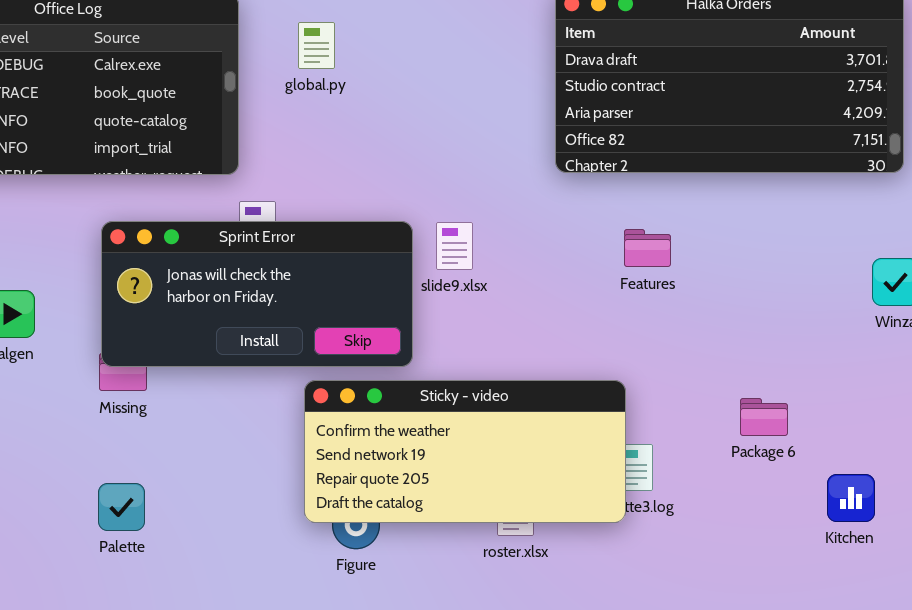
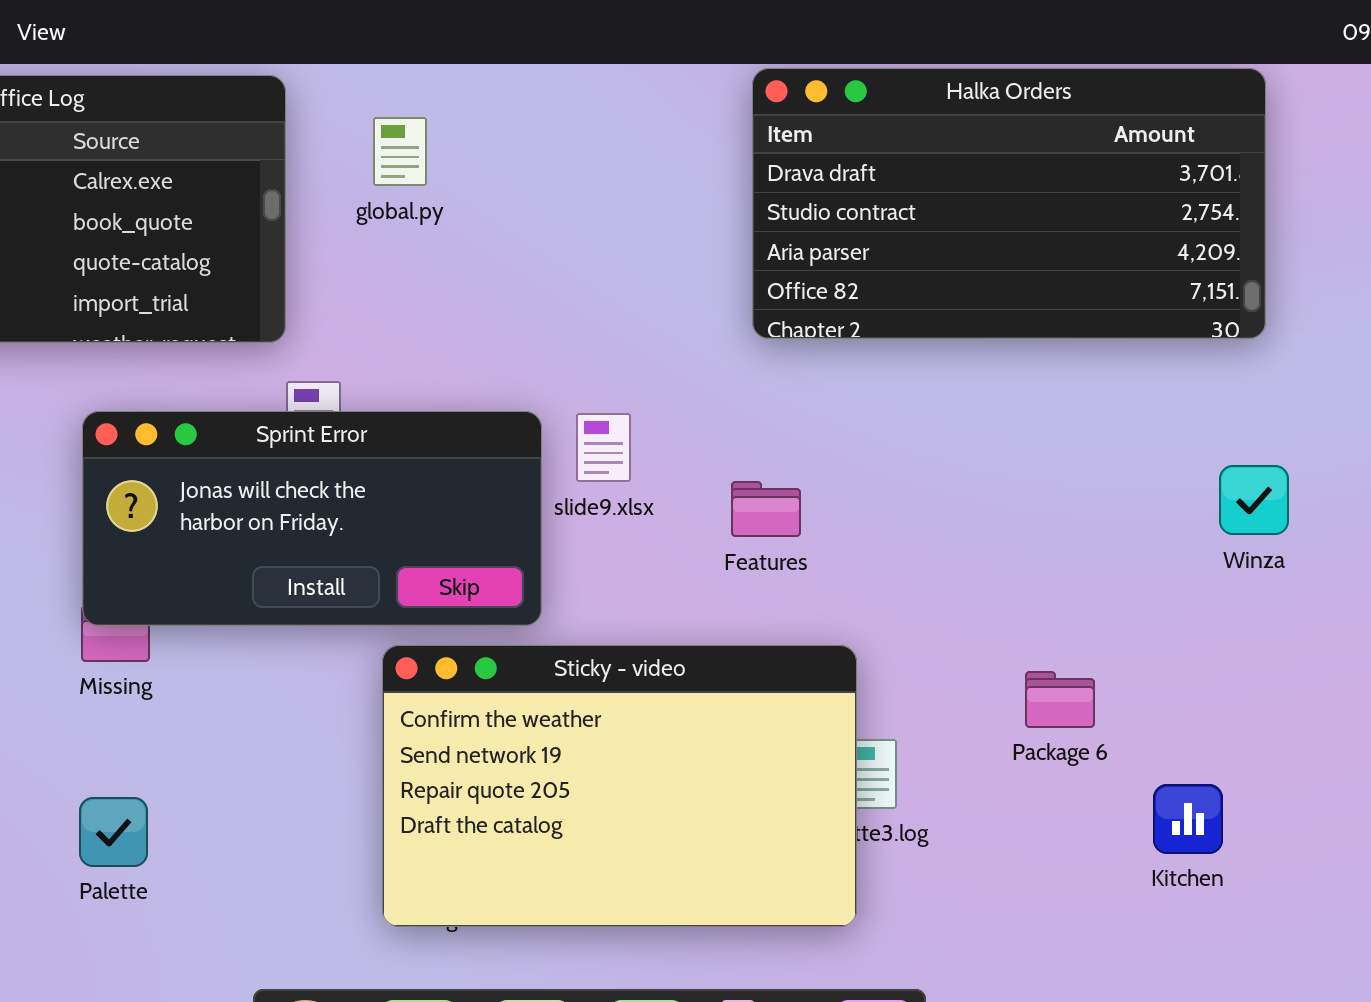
Features: [624,229,671,267] -> [731,481,801,537], moved
Sticky - video: [304,380,626,523] -> [382,645,857,927], resized

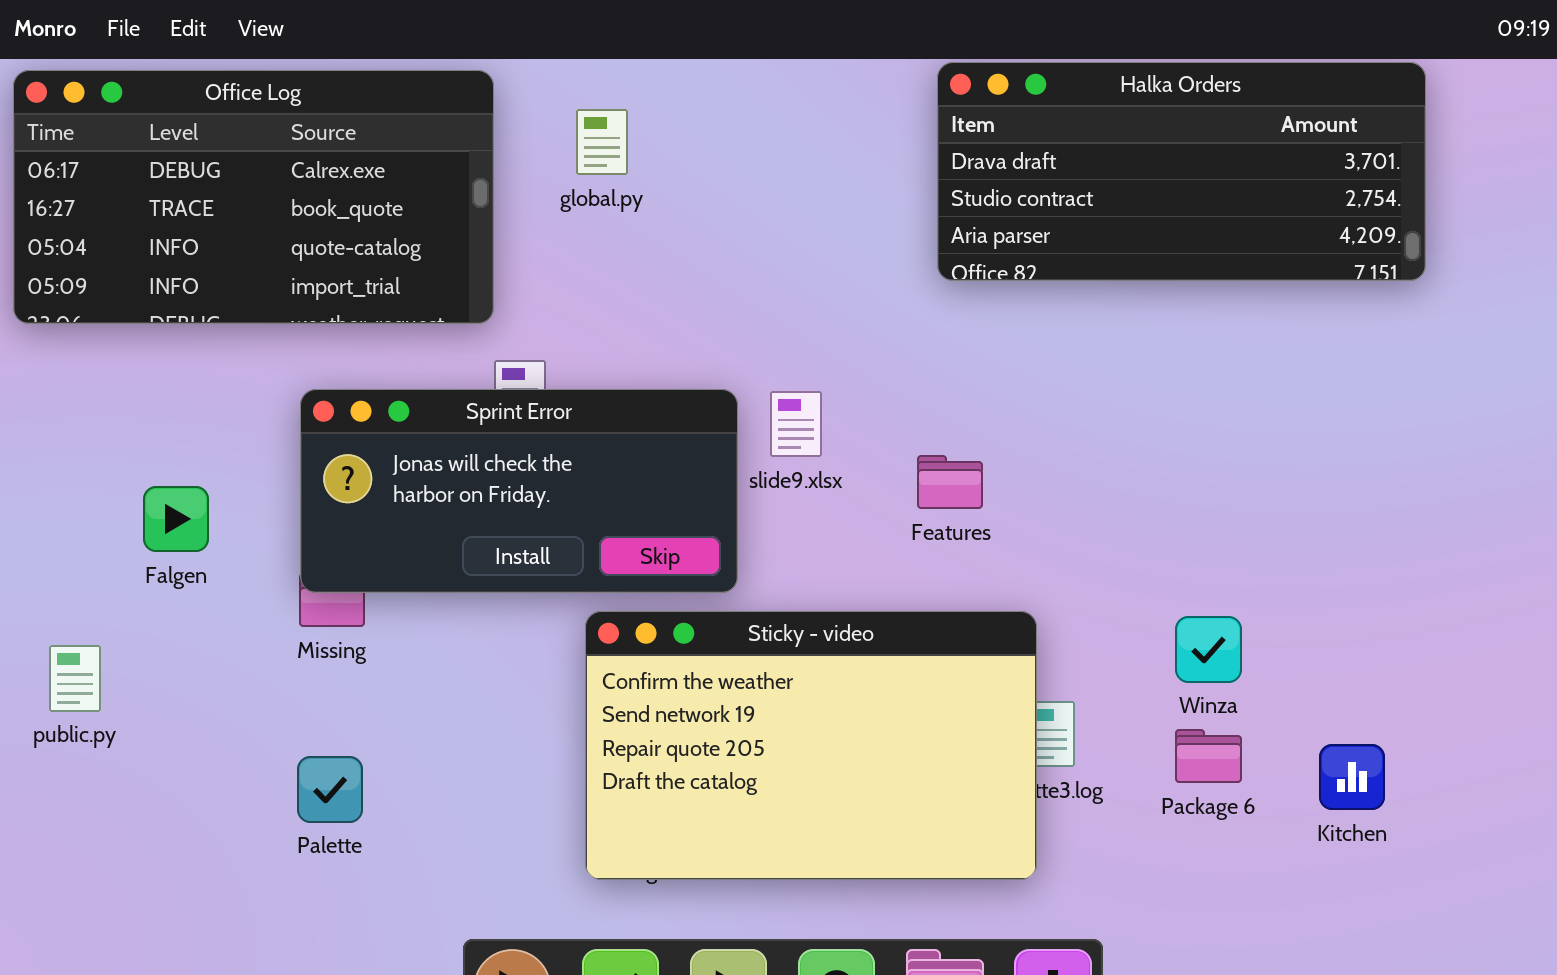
Halka Orders: [752,68,1266,339] -> [937,62,1426,281], resized
Winza: [1219,465,1289,535] -> [1175,616,1242,683], moved
Package 6: [1025,671,1095,728] -> [1175,729,1242,783], moved

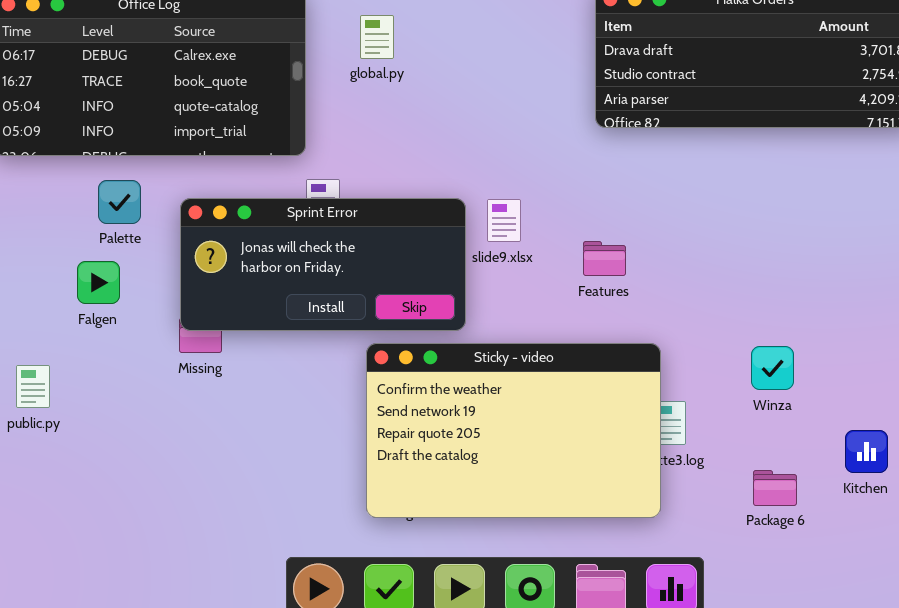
Package 6: [1175,729,1242,783] -> [753,470,797,506], moved
Palette: [297,756,363,823] -> [98,180,141,224], moved

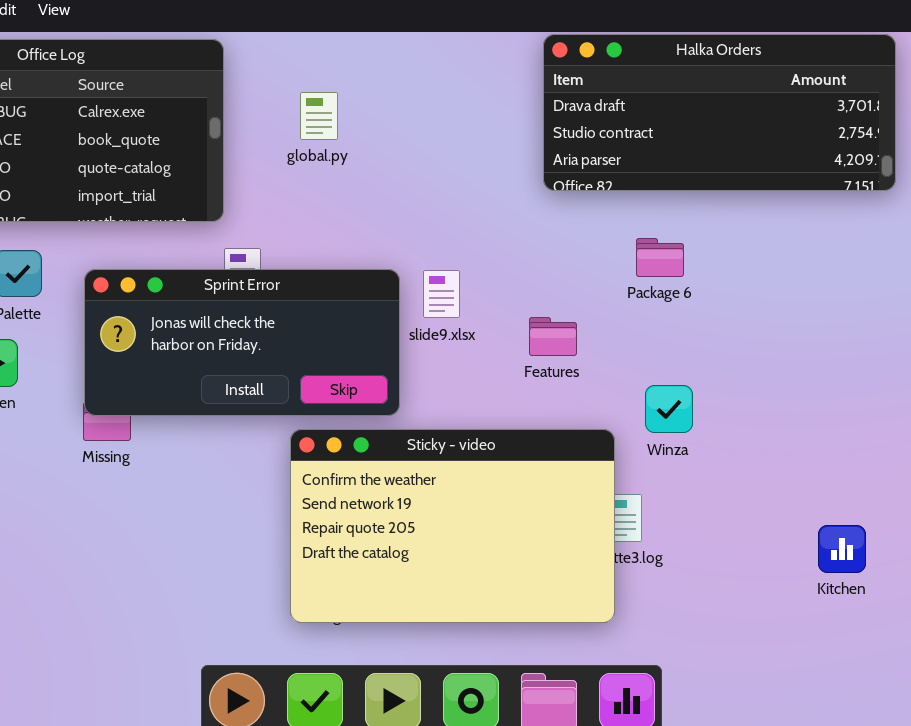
global.py: [360,15,394,59] -> [300,92,338,140], moved
Winza: [751,346,794,390] -> [645,385,693,433], moved
Package 6: [753,470,797,506] -> [636,238,684,277], moved

